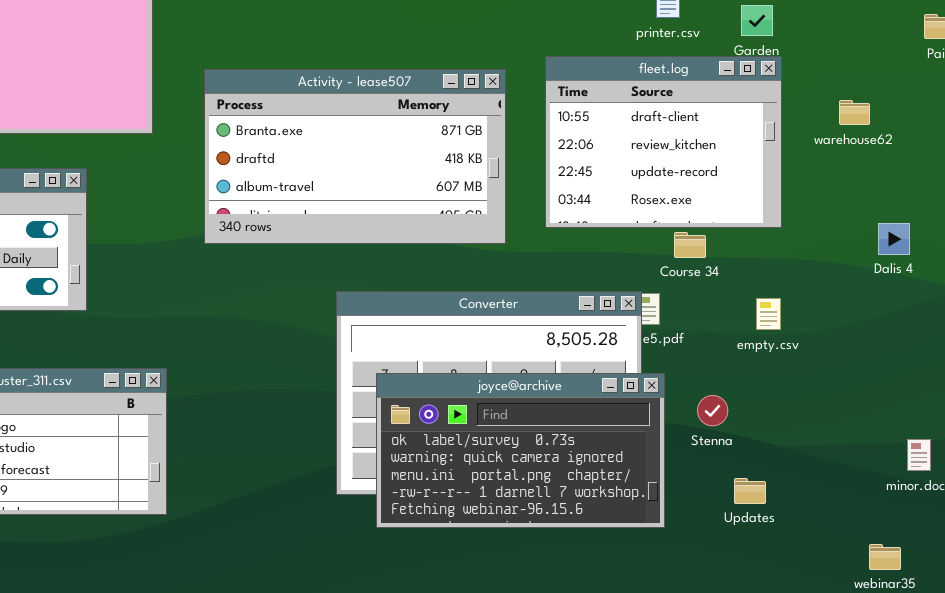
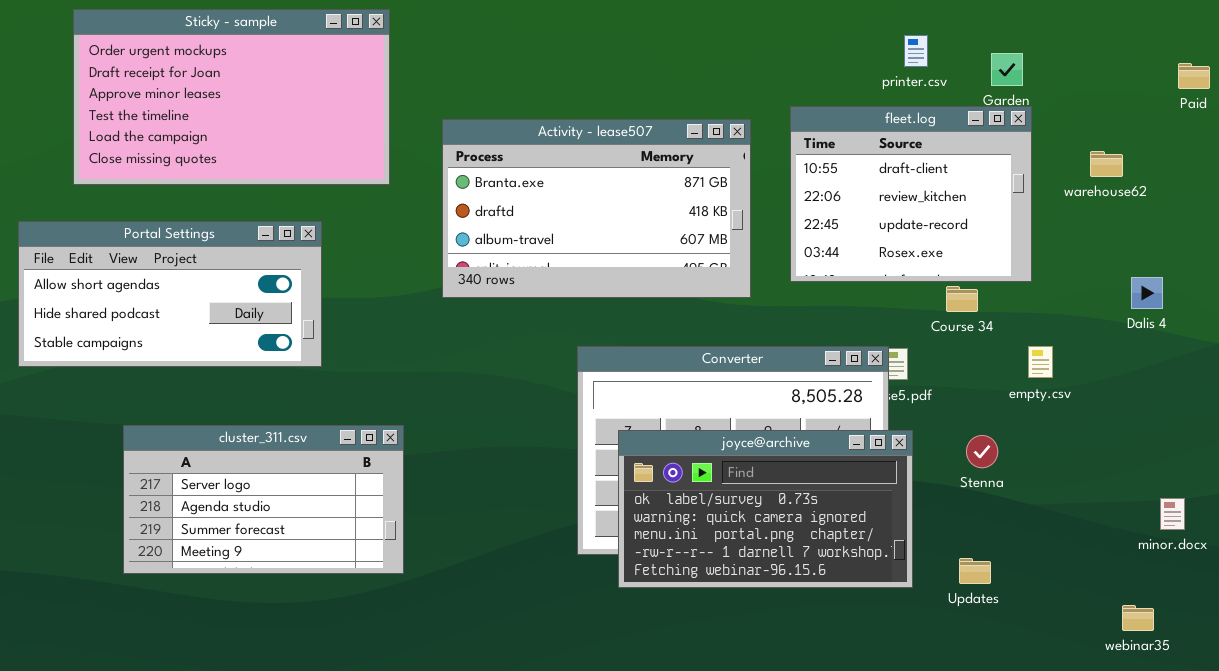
Course 34: [674,232,706,258] -> [946,286,978,312], moved
empty.csv: [756,298,781,330] -> [1028,346,1053,378], moved
Stenna: [697,395,728,426] -> [966,435,998,468], moved
Updates: [734,478,766,504] -> [959,558,991,584], moved

